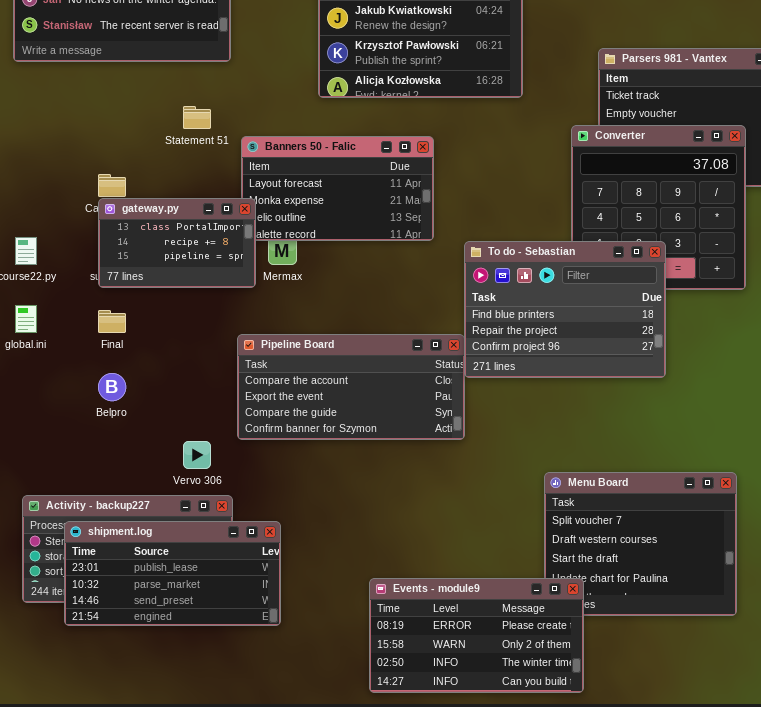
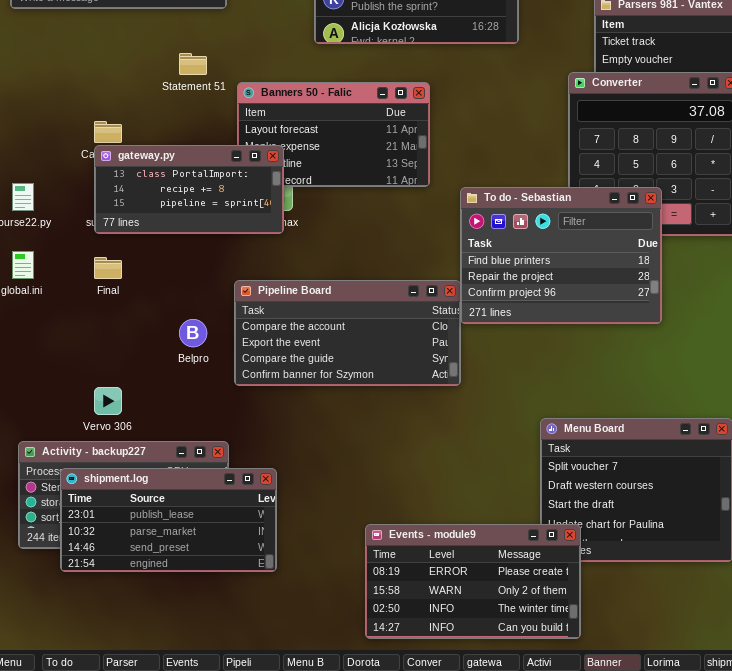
gateway.py: [98,198,256,288] -> [94,145,284,234], resized
Belpro: [98,373,126,401] -> [179,319,207,347], moved
Vervo 306: [183,441,211,469] -> [94,387,122,415], moved

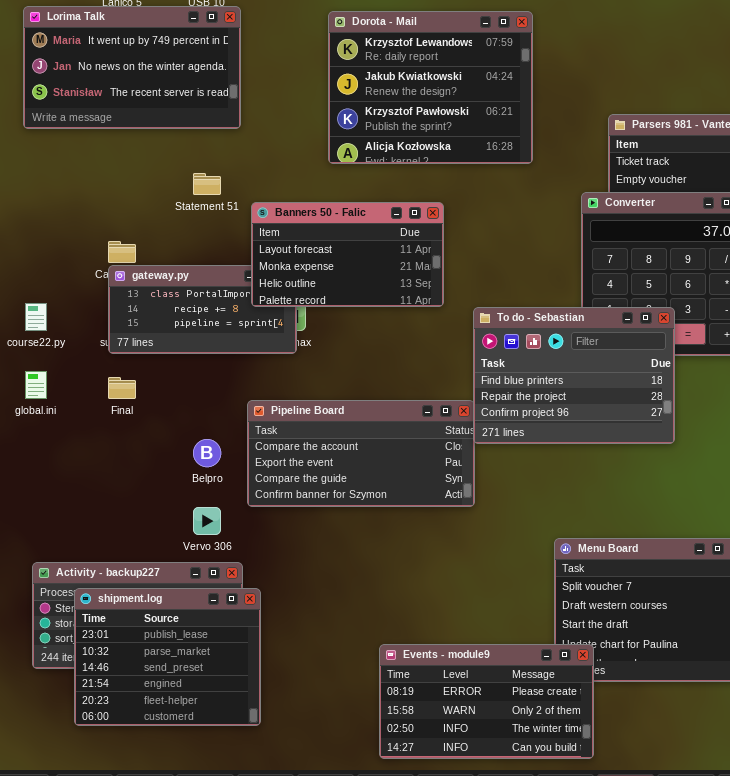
Banners 50 - Falic: [237,82,430,187] -> [251,202,444,307], raised
Vervo 306: [94,387,122,415] -> [193,507,221,535], moved
shipment.log: [60,468,277,572] -> [74,588,261,726], resized

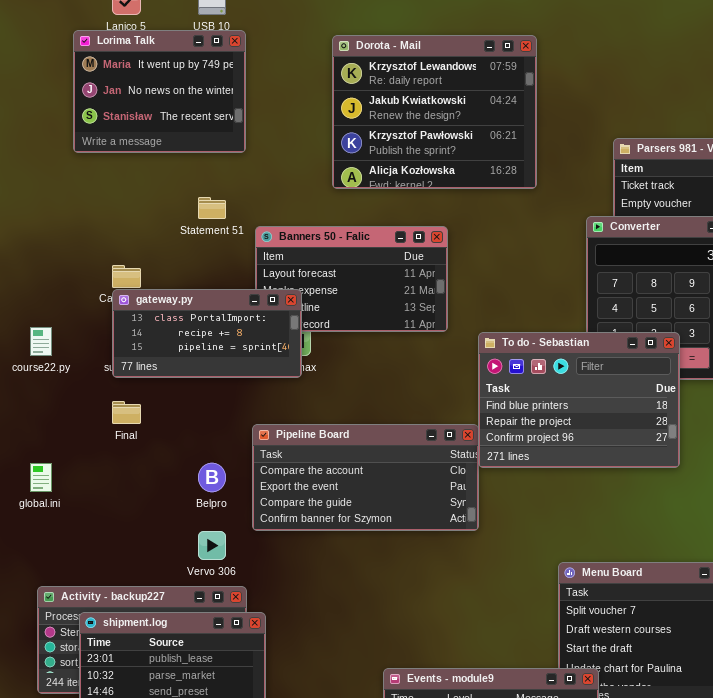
Lorima Talk: [23,6,241,129] -> [73,30,246,153], resized
gateway.py: [108,265,297,354] -> [112,289,302,378], raised
global.ini: [25,371,47,399] -> [30,463,52,492], moved

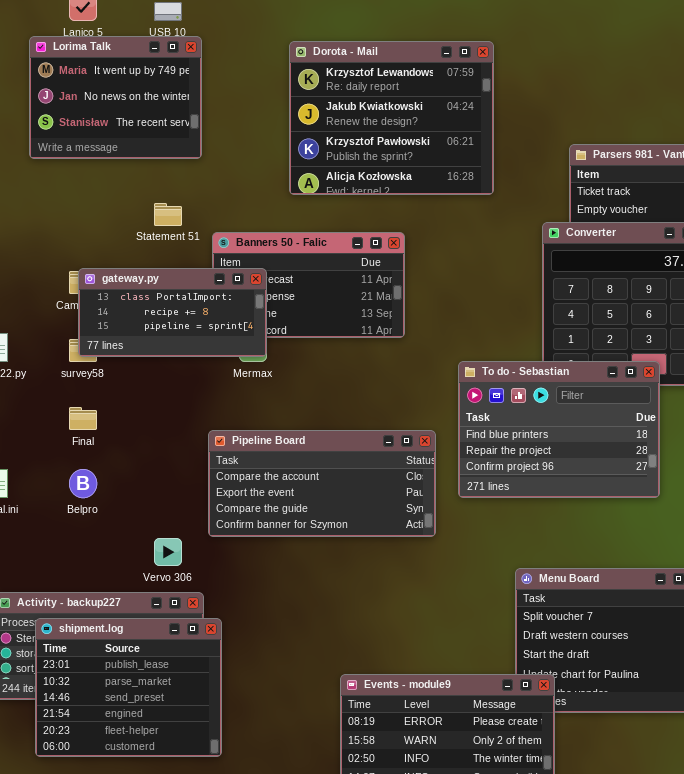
gateway.py: [112,289,302,378] -> [78,268,267,357], moved
To do - Sebastian: [478,332,680,468] -> [458,361,660,498], moved
Belpro: [198,463,226,492] -> [69,469,97,498], moved

